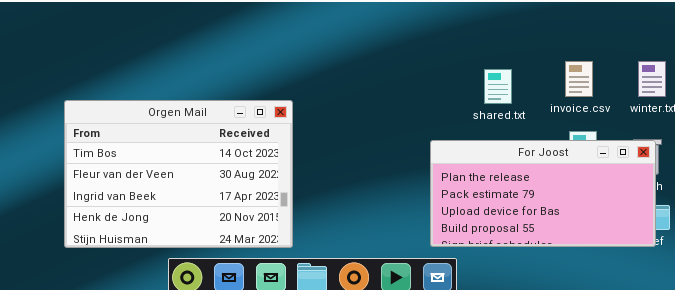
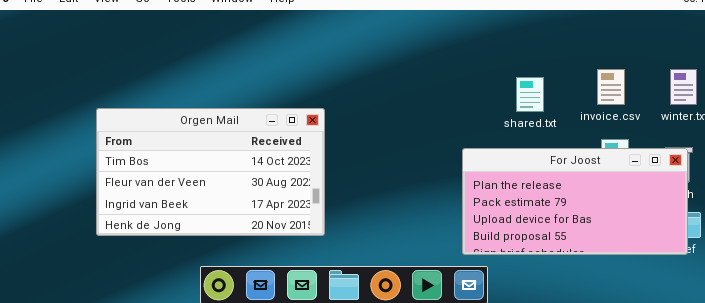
Orgen Mail: [64,100,293,248] -> [96,108,325,236], resized

